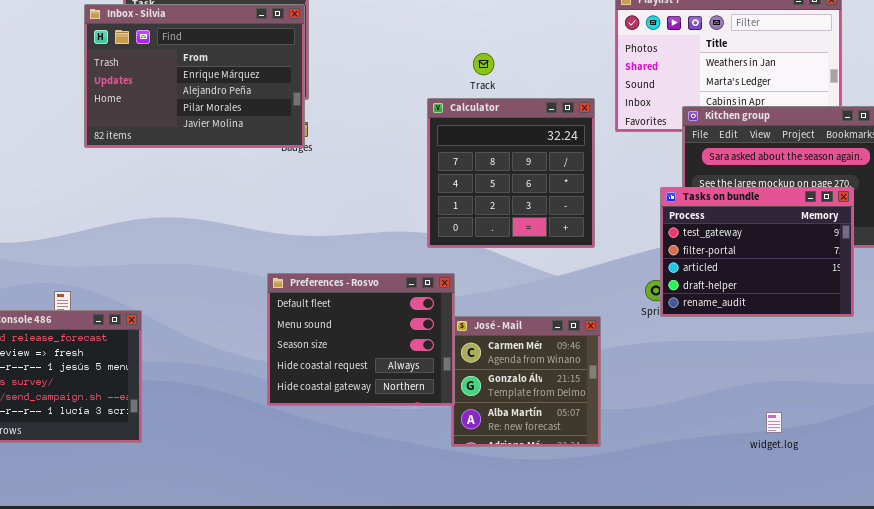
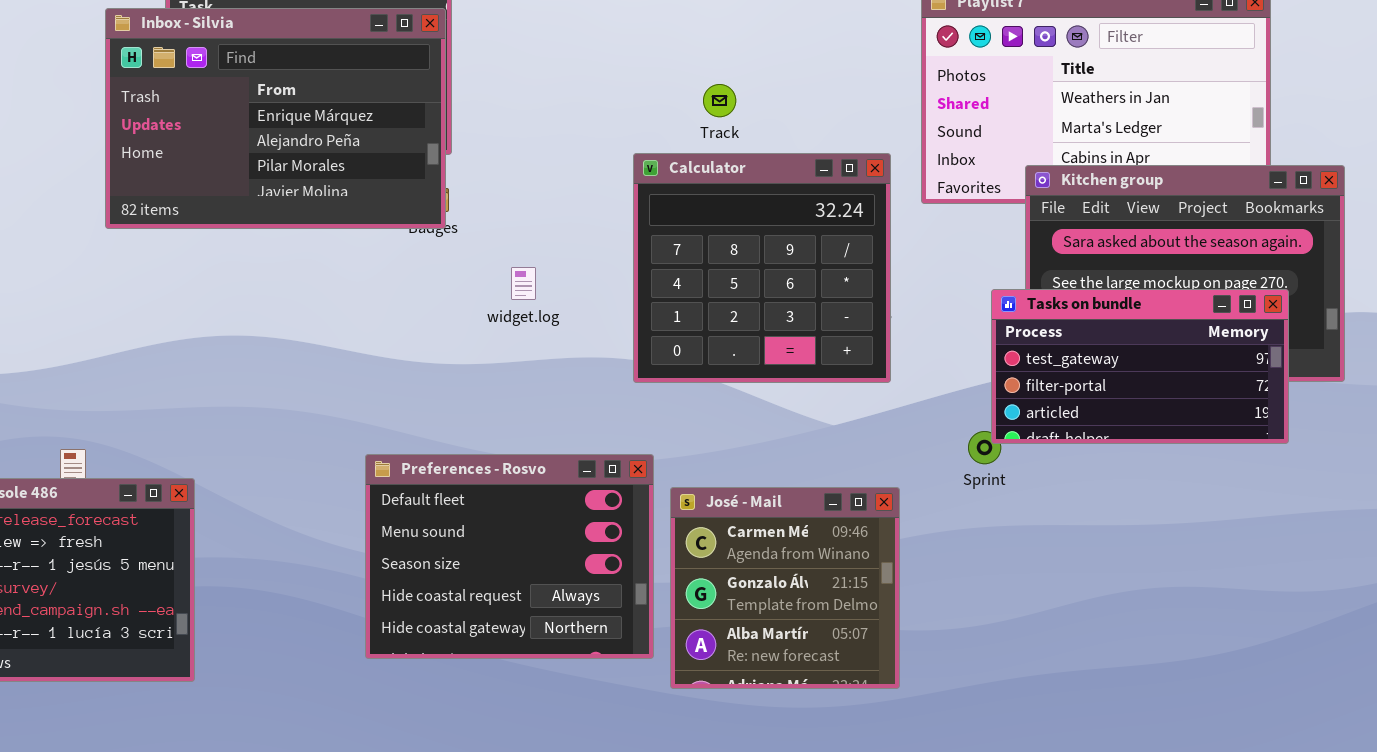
Tasks on bundle: [660,187,854,317] -> [991,289,1289,444], resized
Preferences - Rosvo: [267,273,455,406] -> [365,454,654,659], moved
widget.log: [766,412,782,433] -> [511,267,536,300], moved

